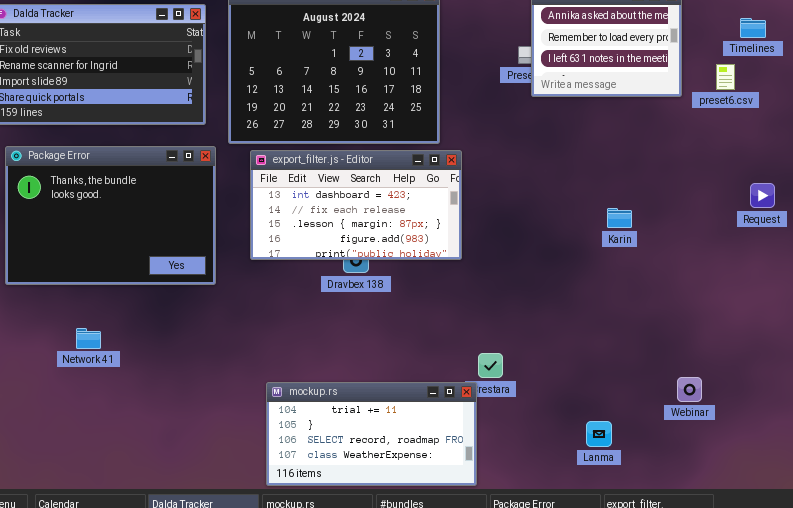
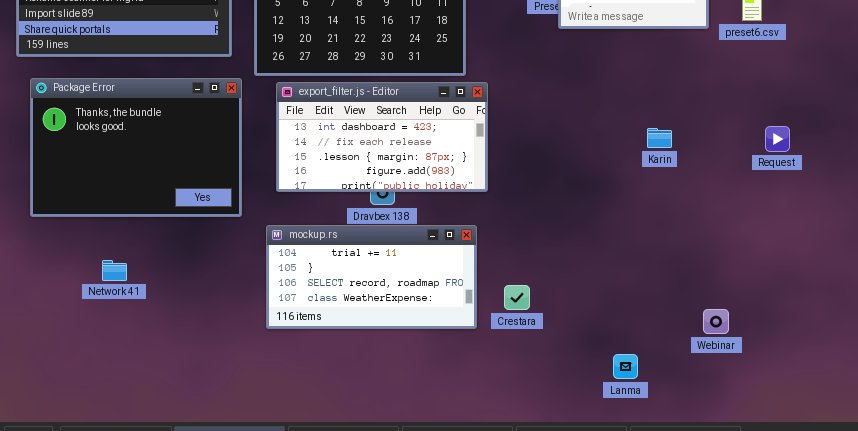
Request: [750,183,775,208] -> [765,126,790,152], moved
Karin: [607,208,632,228] -> [647,128,672,148], moved
mockup.rs: [266,382,477,486] -> [266,225,477,329], moved

